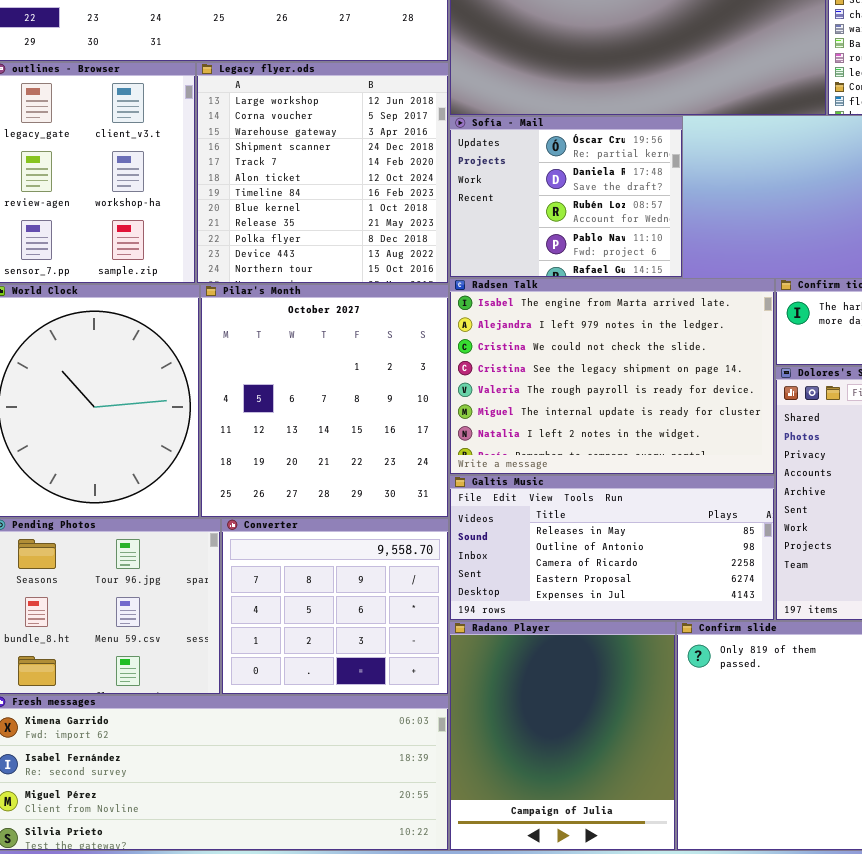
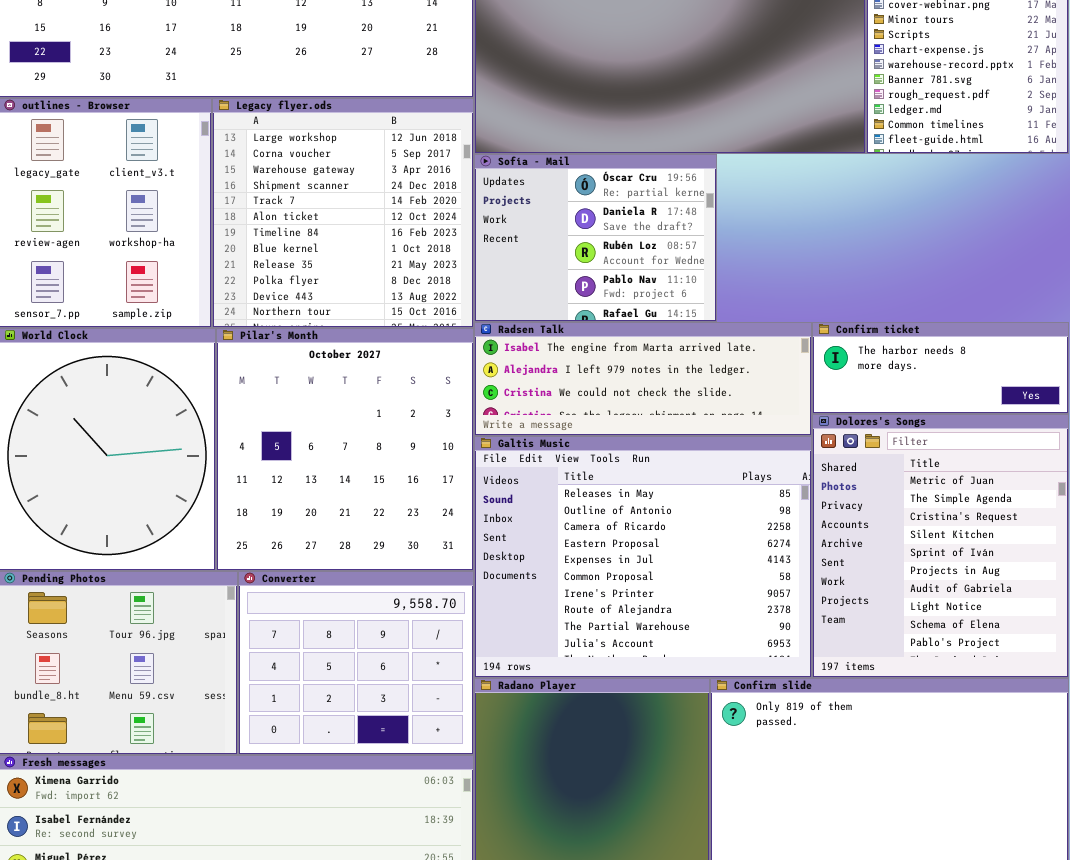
Radsen Talk: [449,278,775,475] -> [474,322,812,436], resized
Galtis Music: [449,475,775,621] -> [474,436,812,678], resized

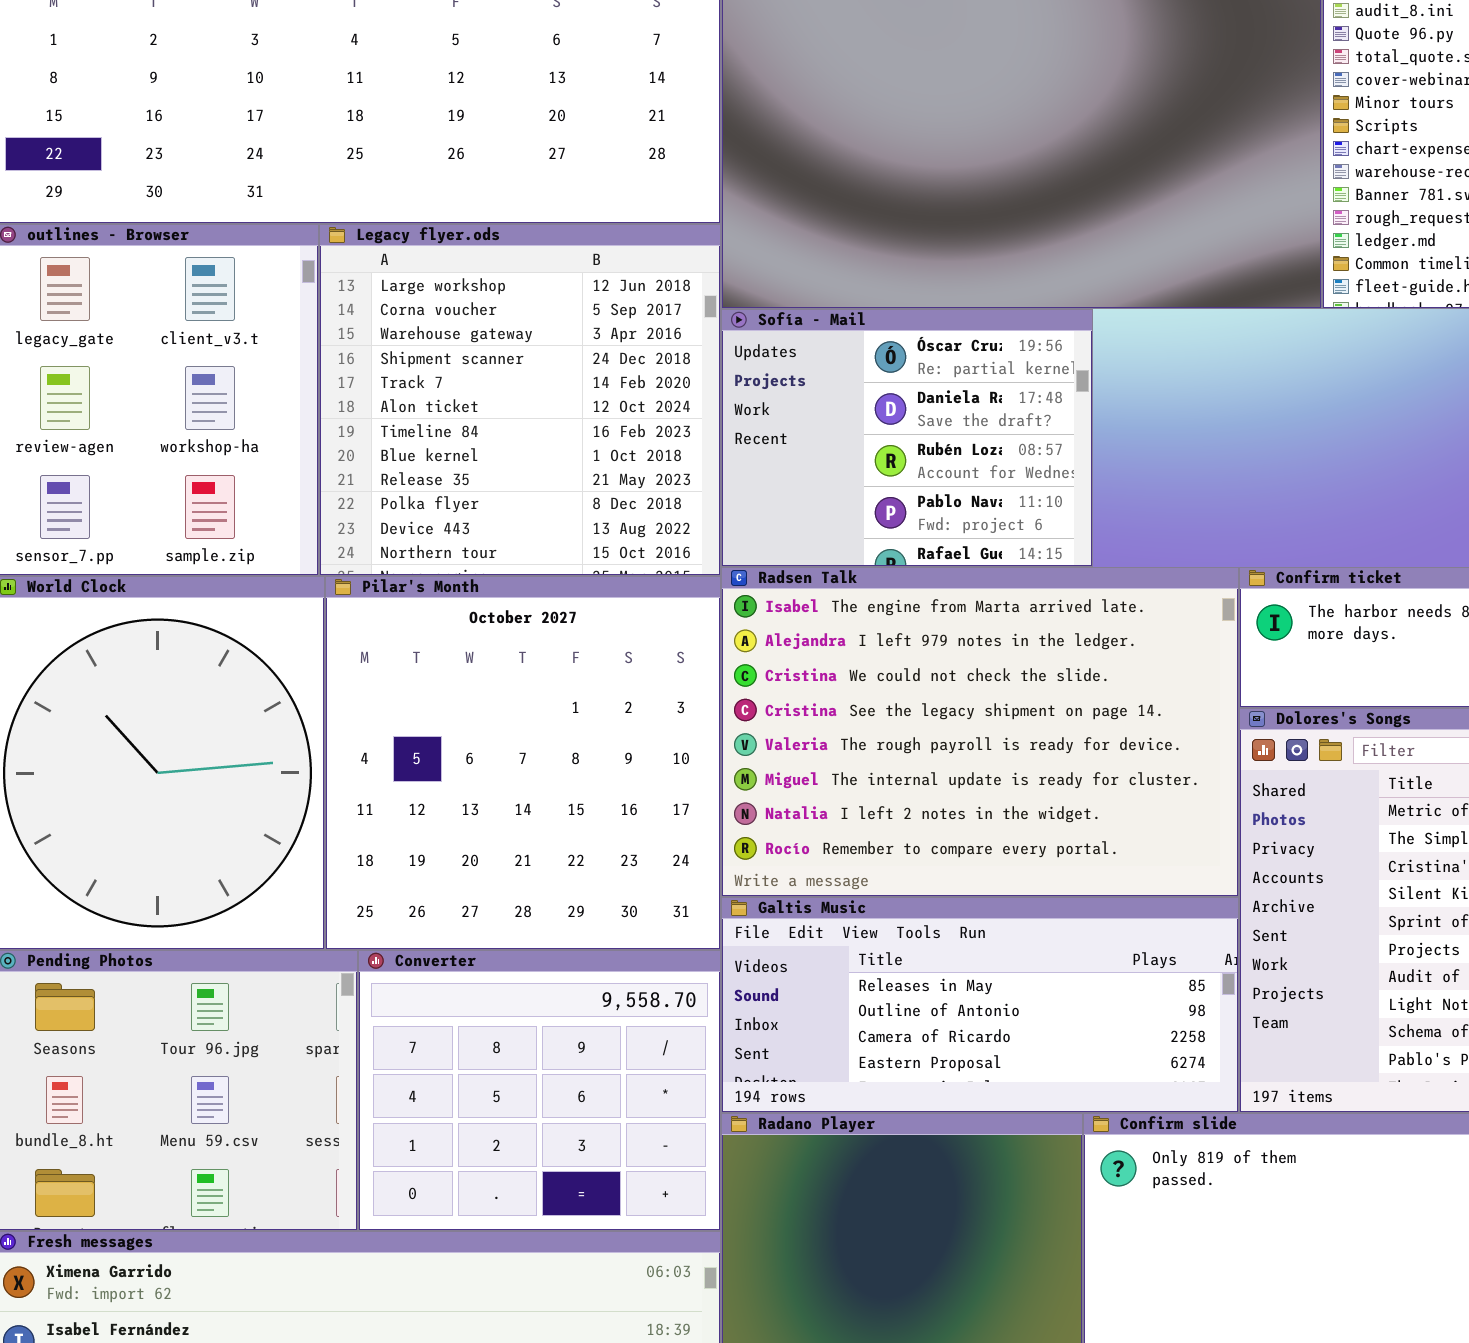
Radsen Talk: [474,322,812,436] -> [721,567,1239,897], resized
Galtis Music: [474,436,812,678] -> [721,897,1239,1113], resized

